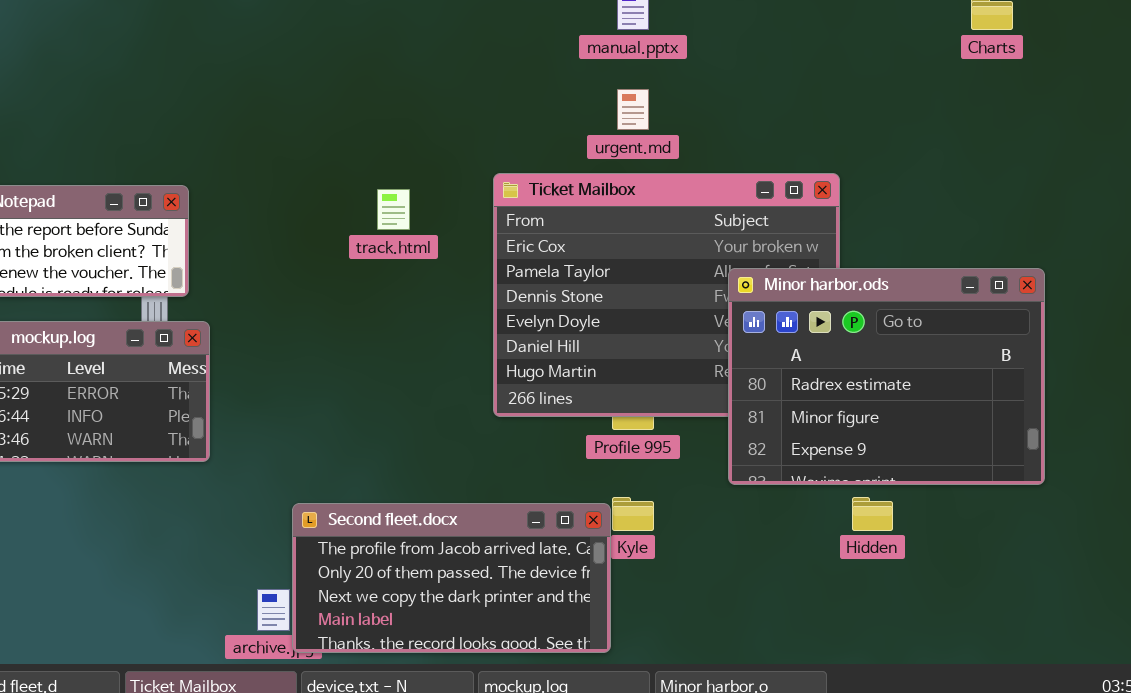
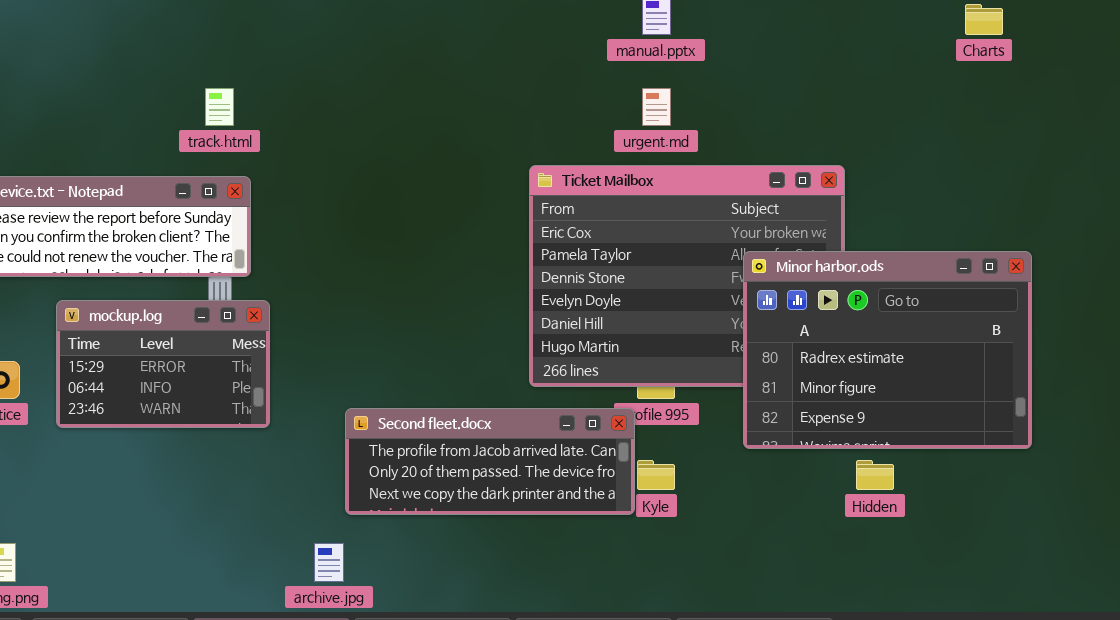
track.html: [377,189,410,230] -> [205,88,234,126], moved
Second fleet.docx: [292,503,611,653] -> [345,408,635,515], moved, resized

